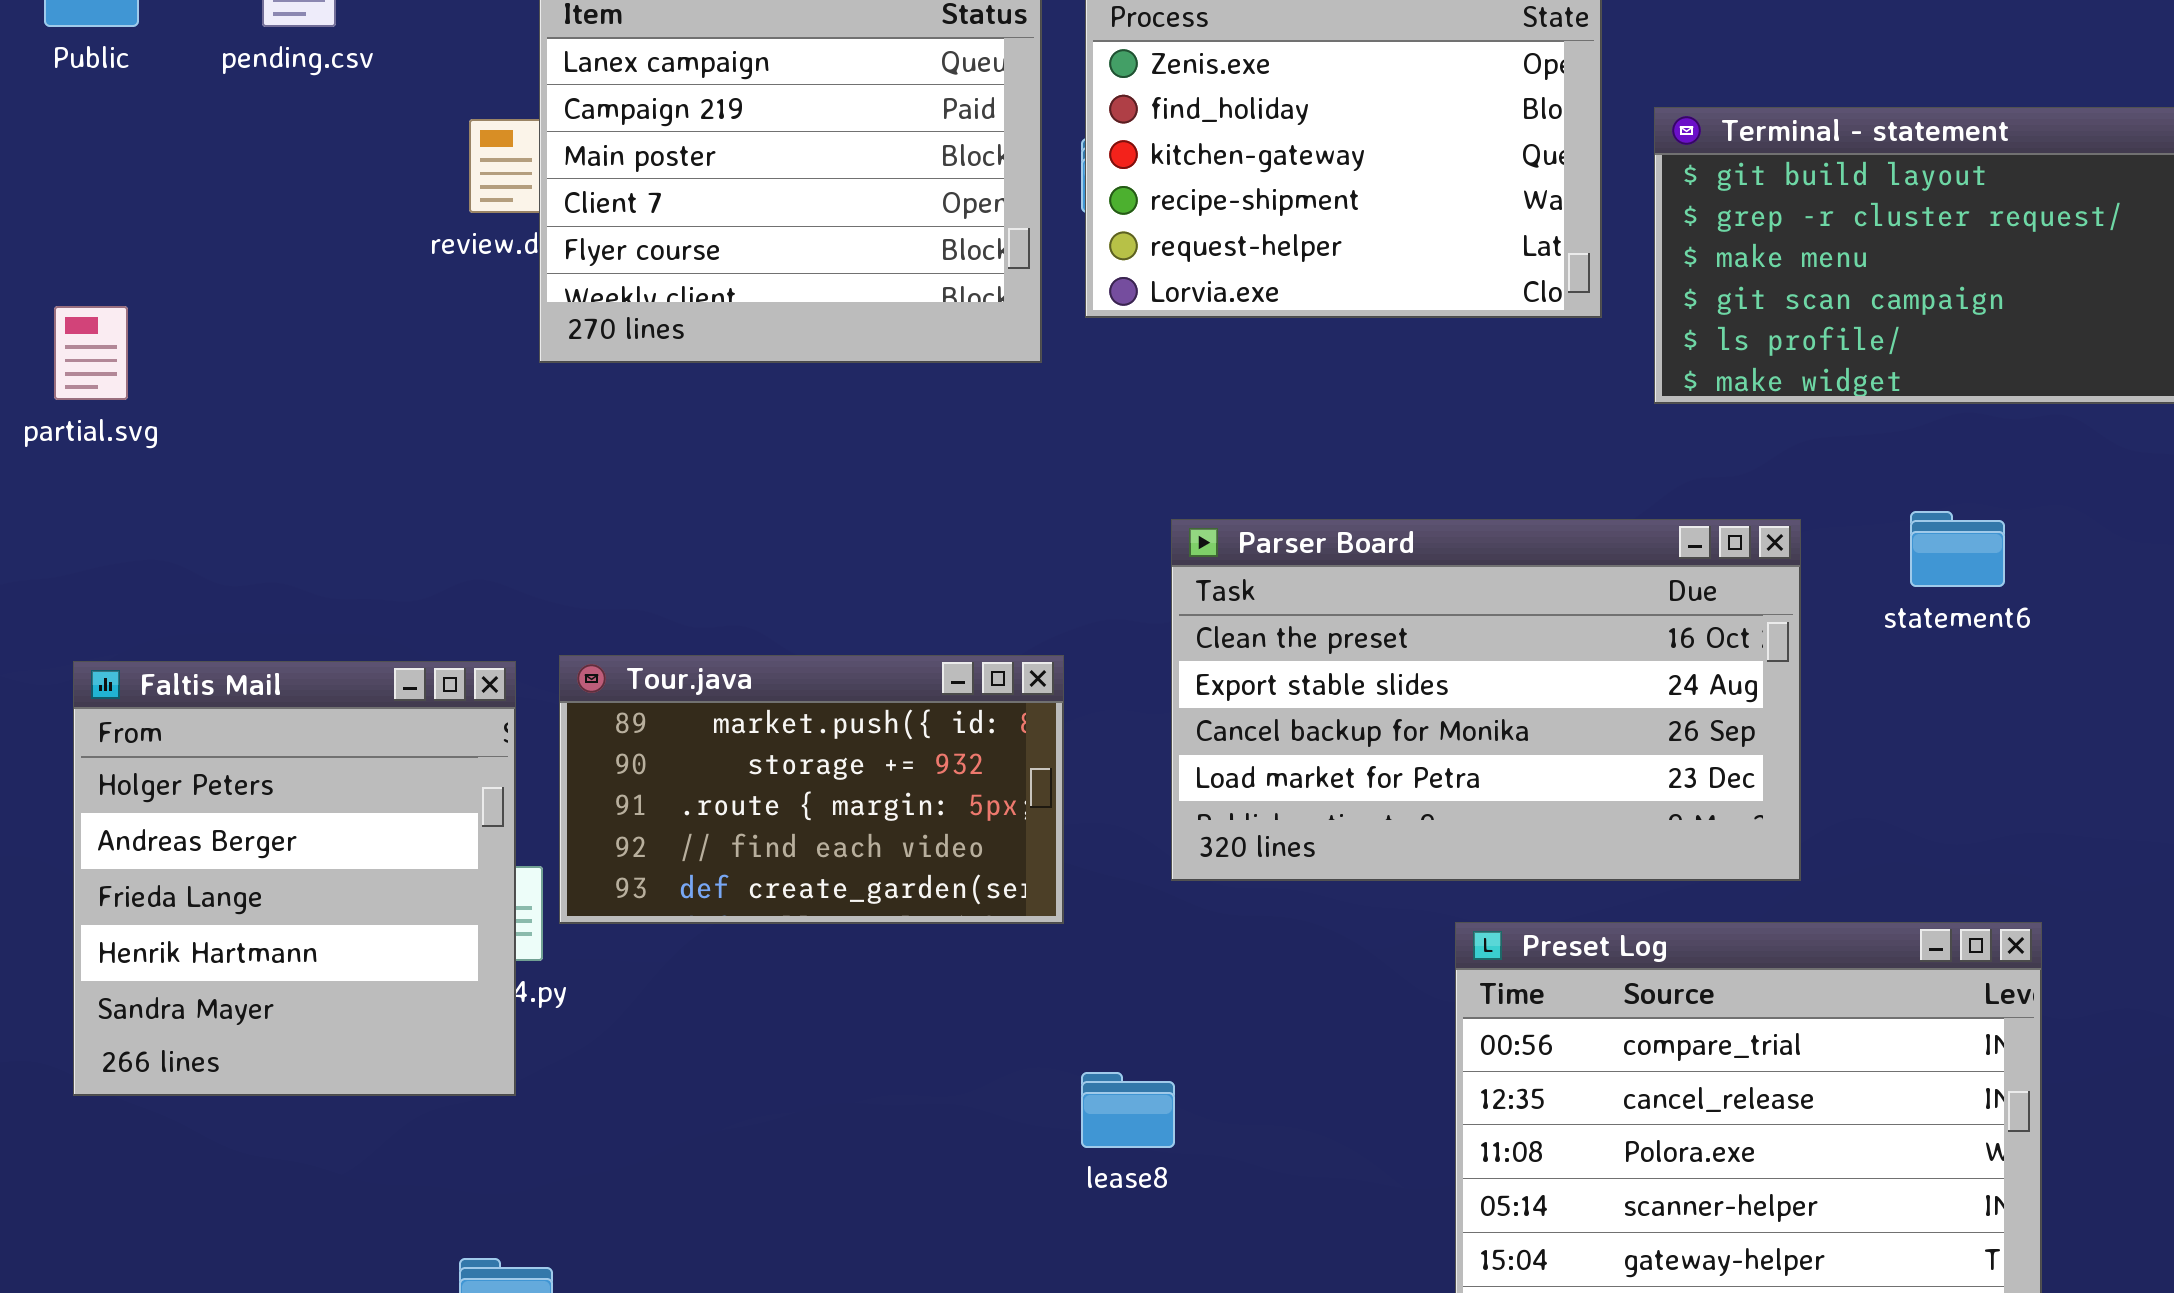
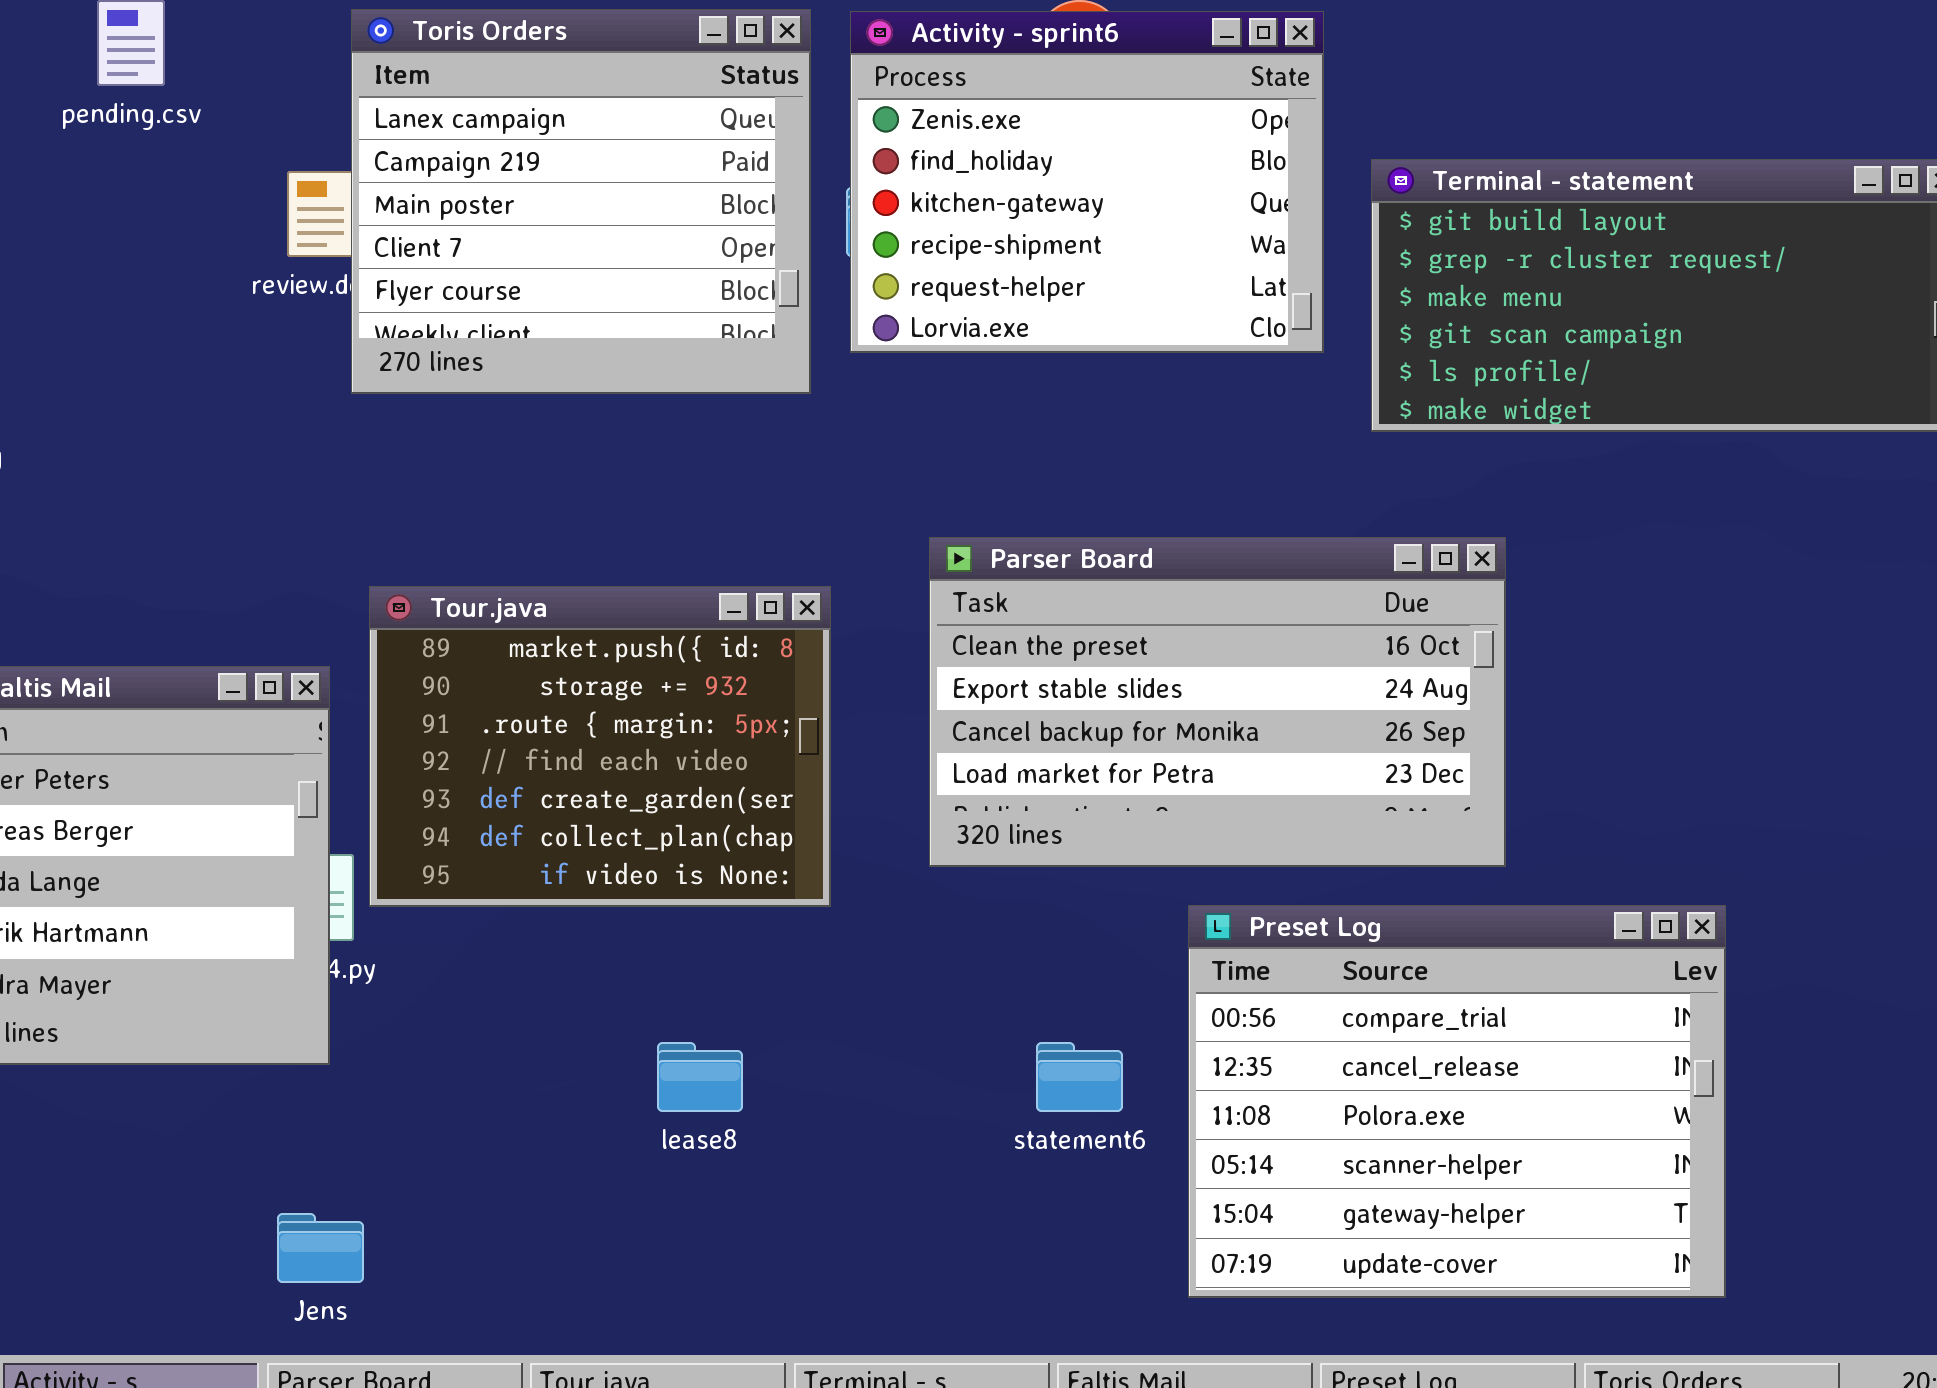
statement6: [1910,511,2005,587] -> [1036,1042,1123,1112], moved
Tour.java: [559,655,1064,924] -> [369,586,831,907], resized
lease8: [1081,1072,1175,1148] -> [657,1042,743,1112], moved

